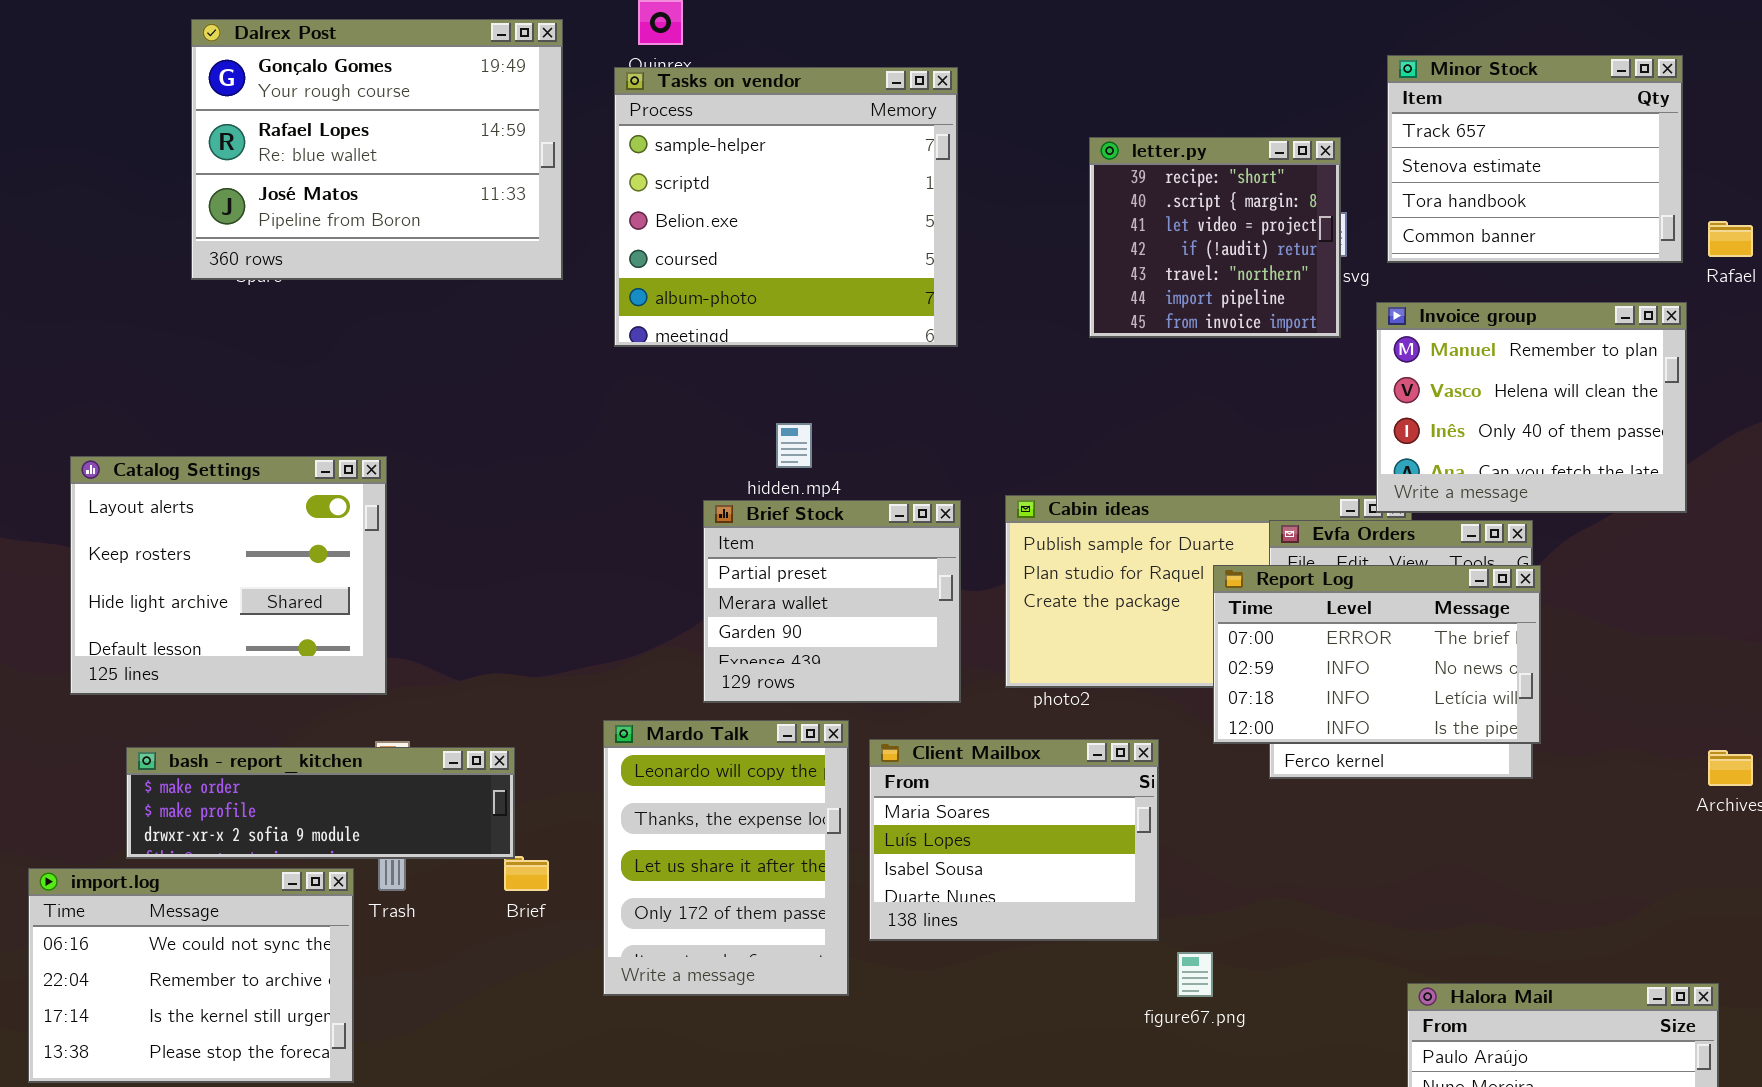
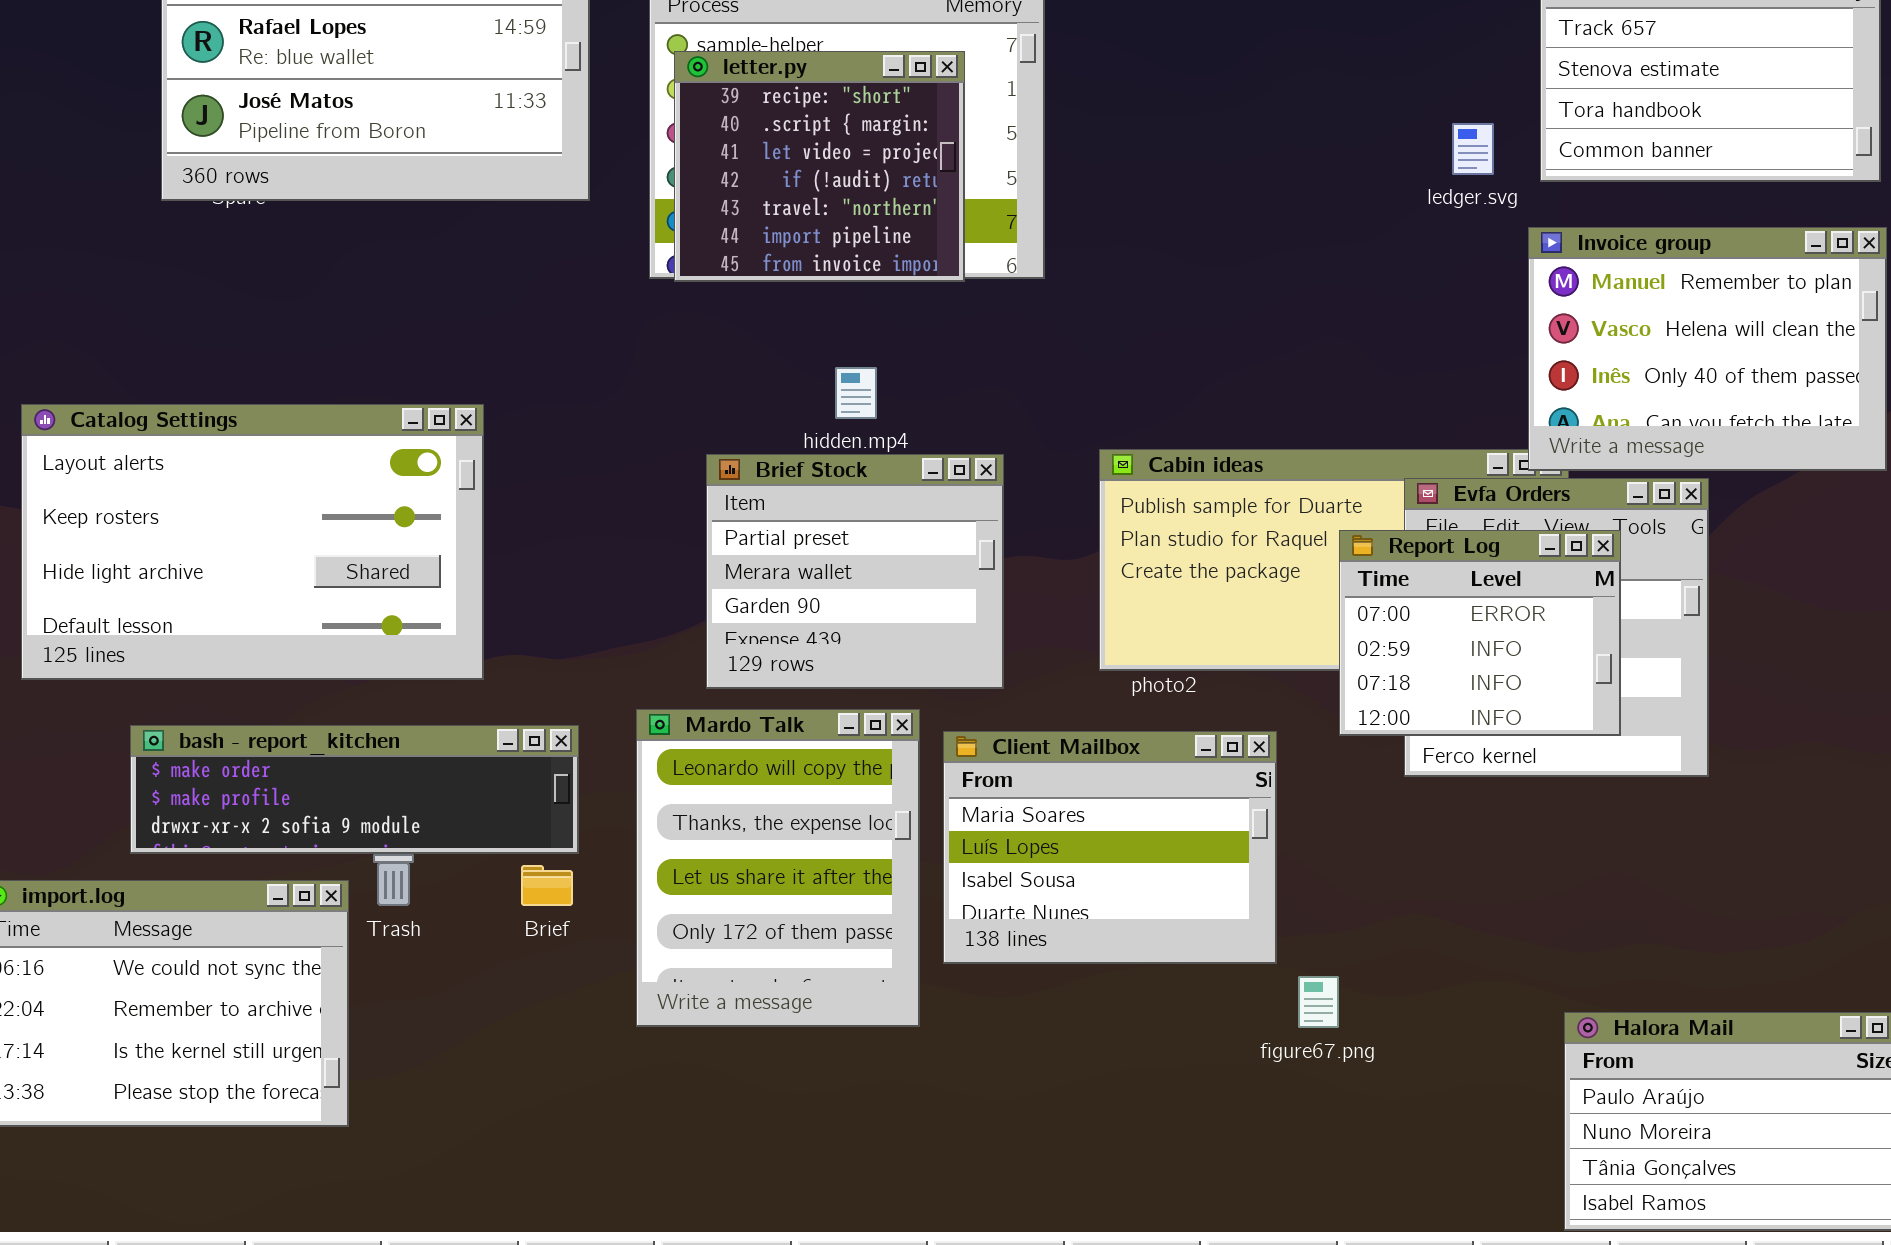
letter.py: [1089,137,1341,338] -> [674,51,965,282], moved
Catalog Settings: [70,456,387,695] -> [21,404,484,680], resized
Brief Stock: [703,500,961,703] -> [706,454,1004,689], moved
Report Log: [1213,565,1541,744] -> [1339,530,1621,736], resized
bash - report_kitchen: [126,747,515,859] -> [130,725,579,854], moved

